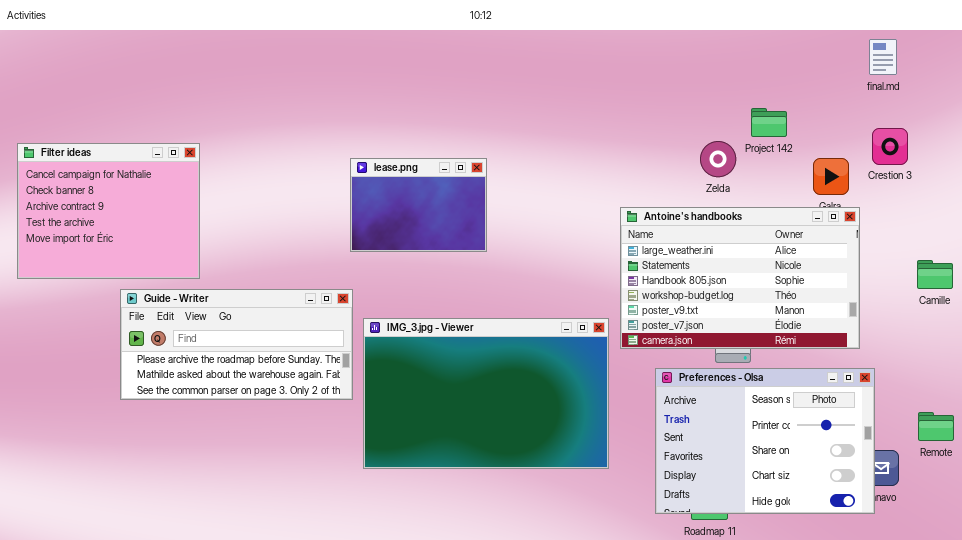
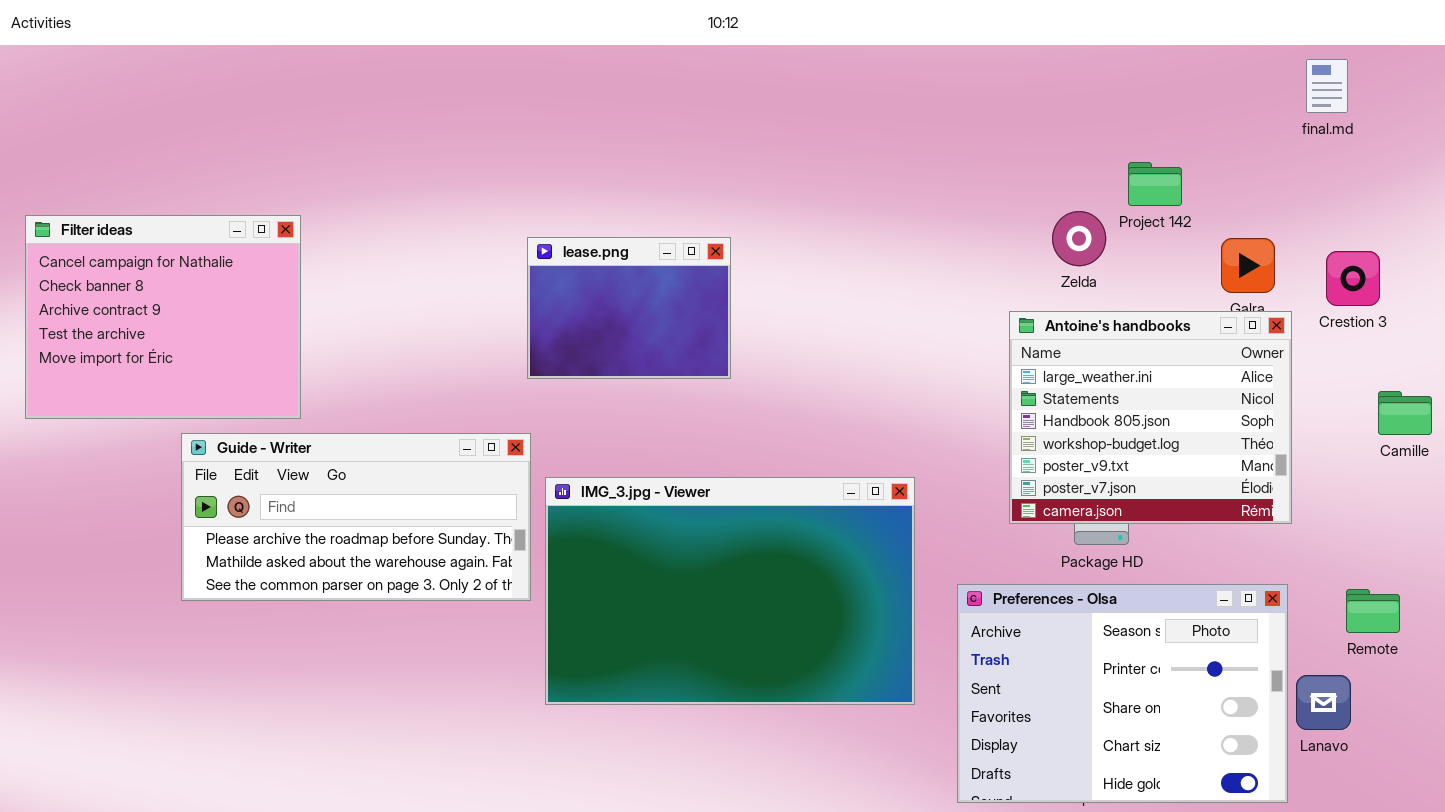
Crestion 3: [872,128,908,165] -> [1326,251,1380,306], moved
Antoine's handbooks: [620,207,860,349] -> [1009,311,1292,524], resized
Preferences - Olsa: [655,368,875,514] -> [957,584,1288,803], moved
Remote: [918,412,954,441] -> [1346,589,1400,633], moved

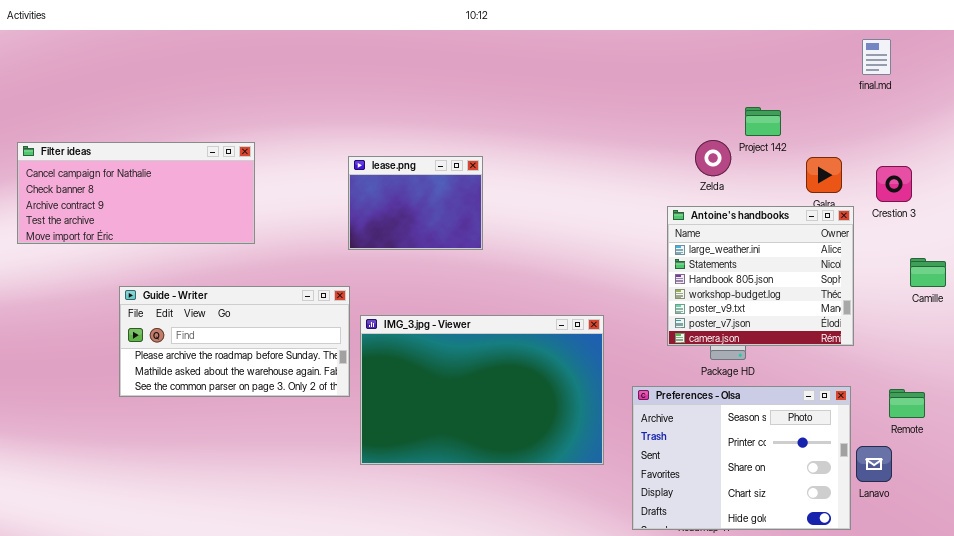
Filter ideas: [25,215,301,419] -> [17,142,255,244], resized

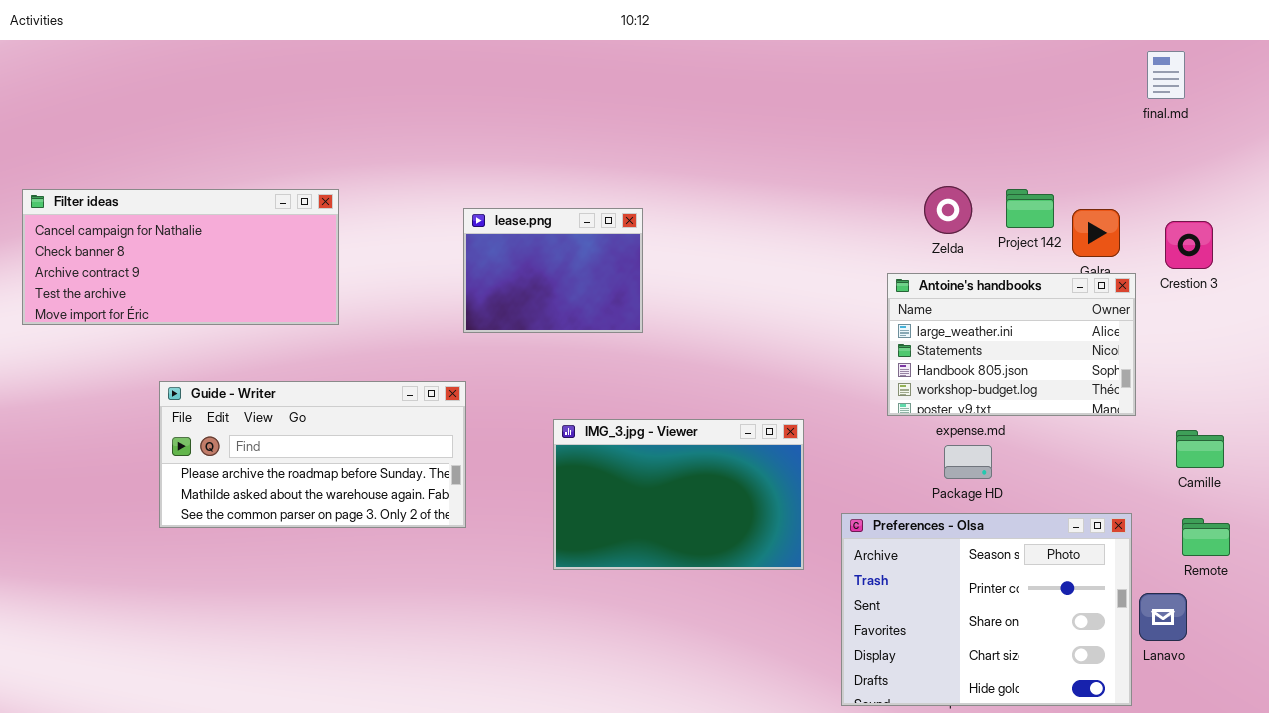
Project 142: [745,107,781,136] -> [1006,189,1054,228], moved
Antoine's handbooks: [667,206,854,346] -> [887,273,1136,416], resized
Camille: [910,258,946,287] -> [1176,430,1224,468], moved
IMG_3.jpg - Viewer: [360,315,604,465] -> [553,419,804,570], resized

